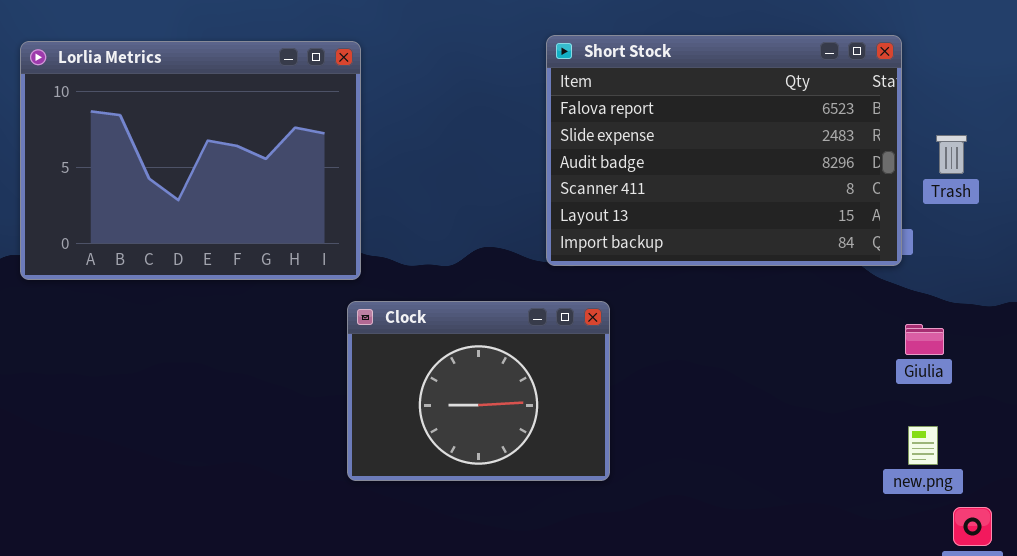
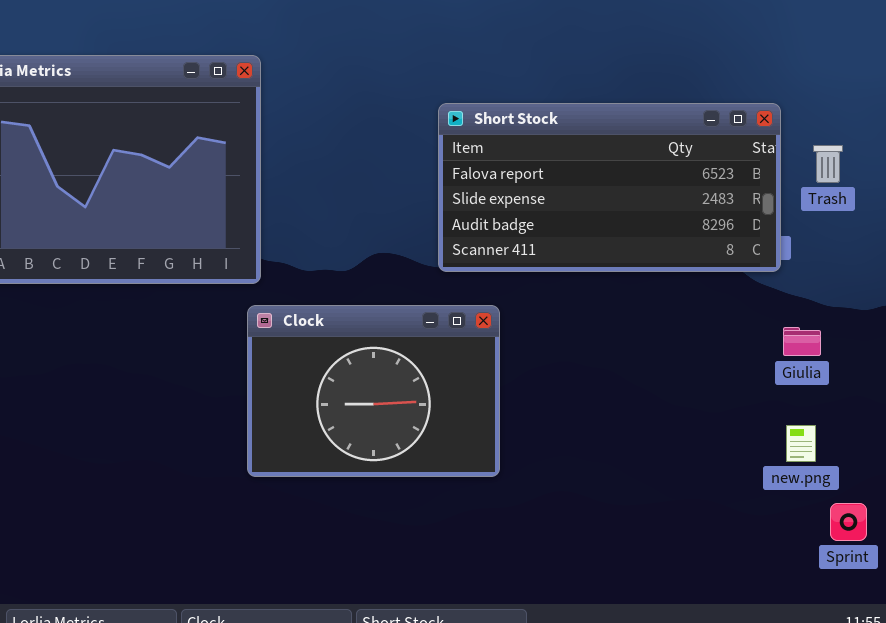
Short Stock: [546,35,902,266] -> [438,103,781,272], resized

